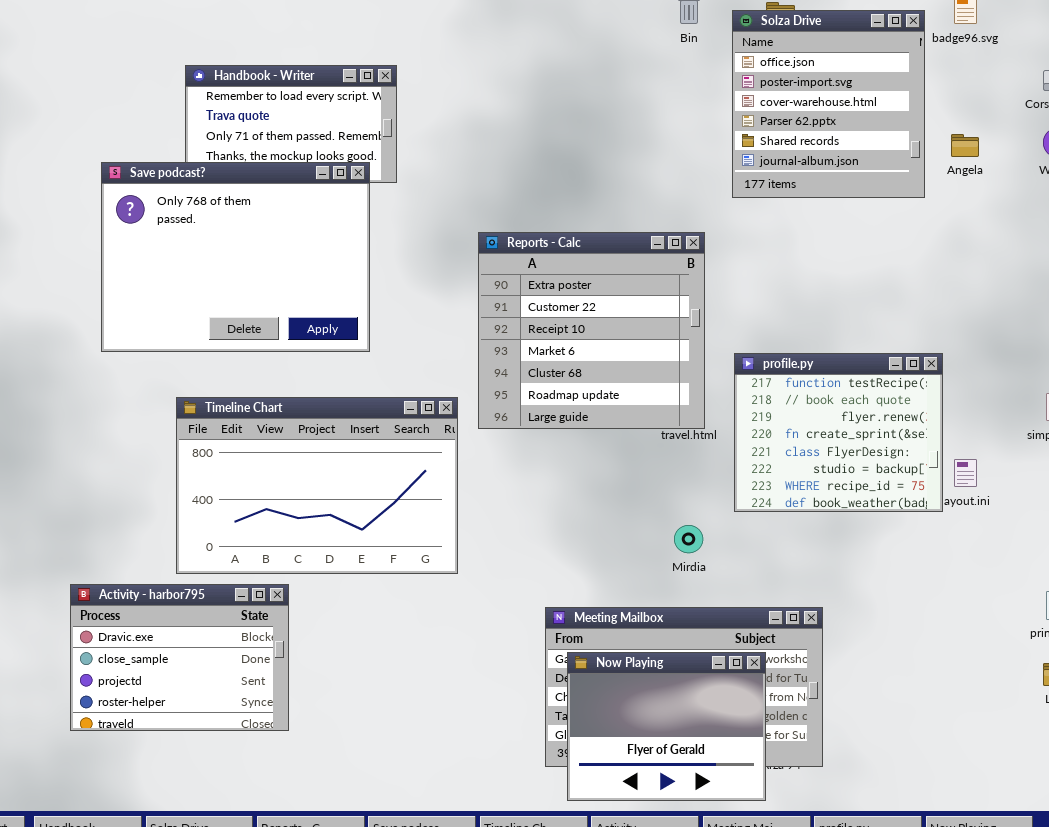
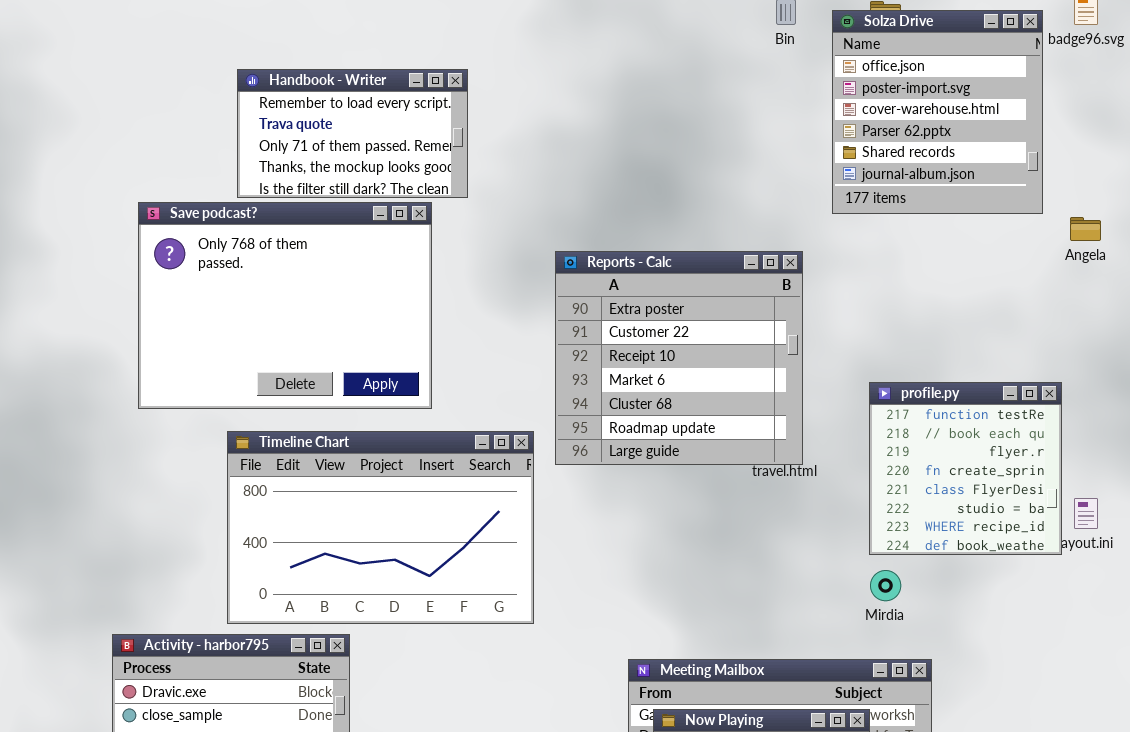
Angela: [951,134,979,157] -> [1070,217,1101,241], moved
Save podcast?: [101,162,370,352] -> [138,202,432,409], moved
profile.py: [734,353,943,512] -> [869,382,1062,555], resized
Mirdia: [674,525,703,553] -> [870,570,901,601], moved

